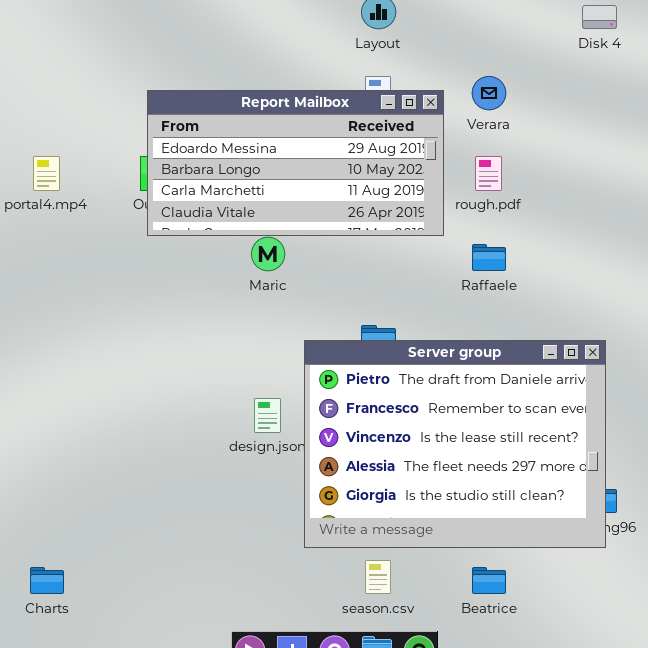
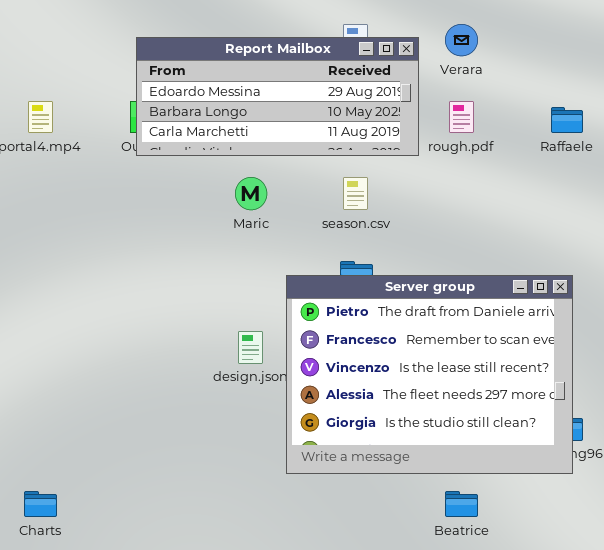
Report Mailbox: [147,90,444,236] -> [136,37,419,156], resized
Raffaele: [472,244,506,271] -> [551,107,583,133], moved
season.csv: [365,560,391,594] -> [343,177,368,210], moved

